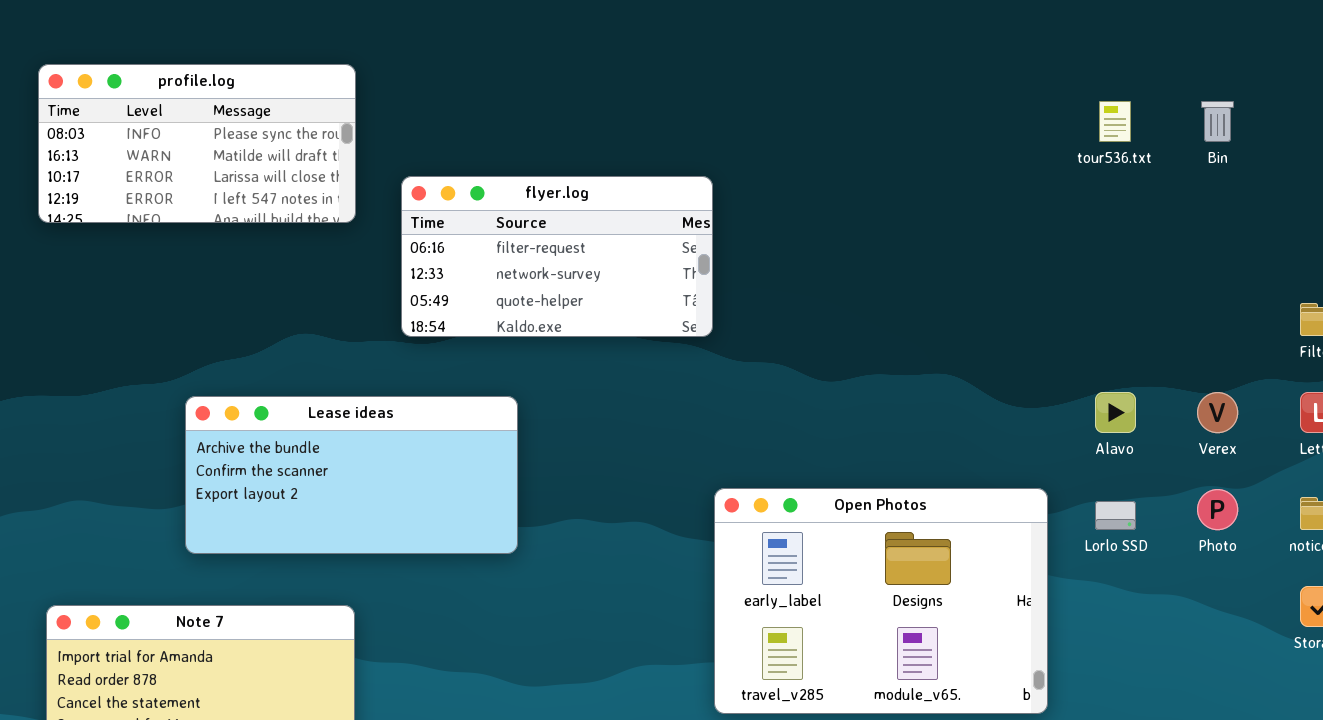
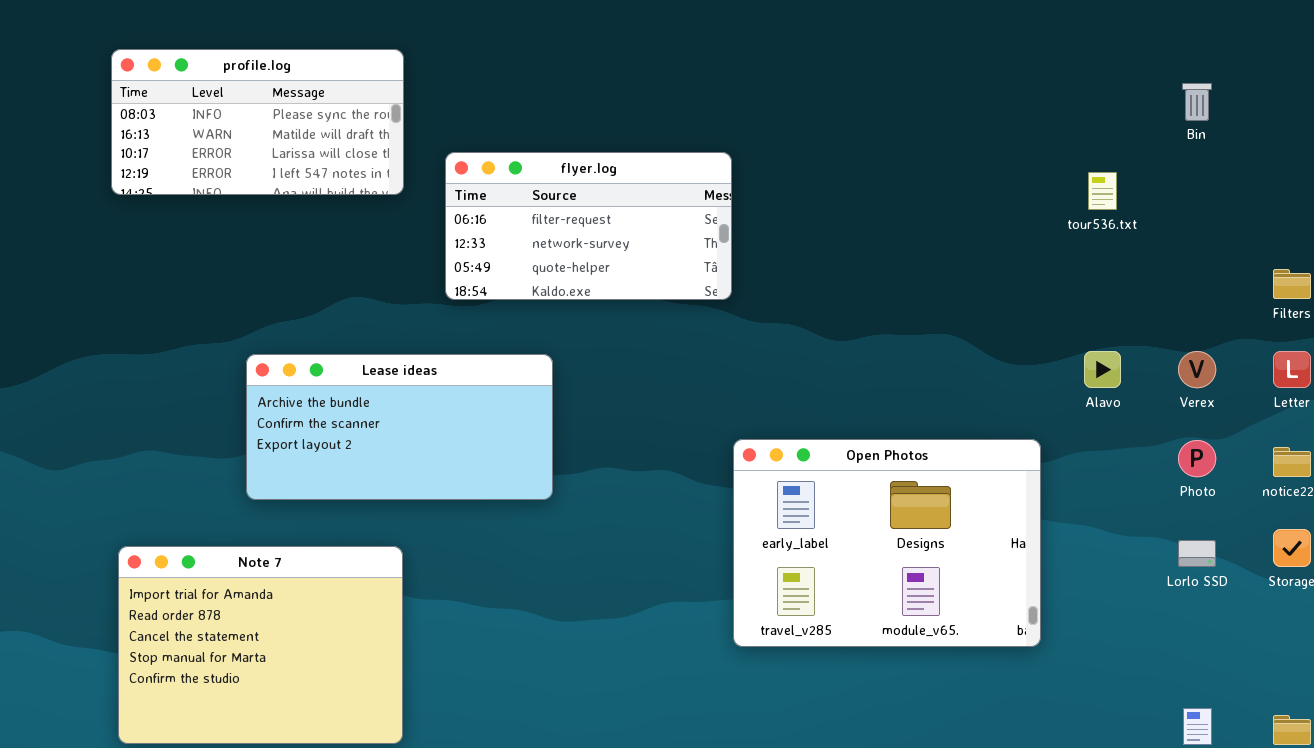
tour536.txt: [1099,101,1131,142] -> [1088,172,1117,210], moved
Lorlo SSD: [1095,501,1136,530] -> [1178,540,1216,567], moved

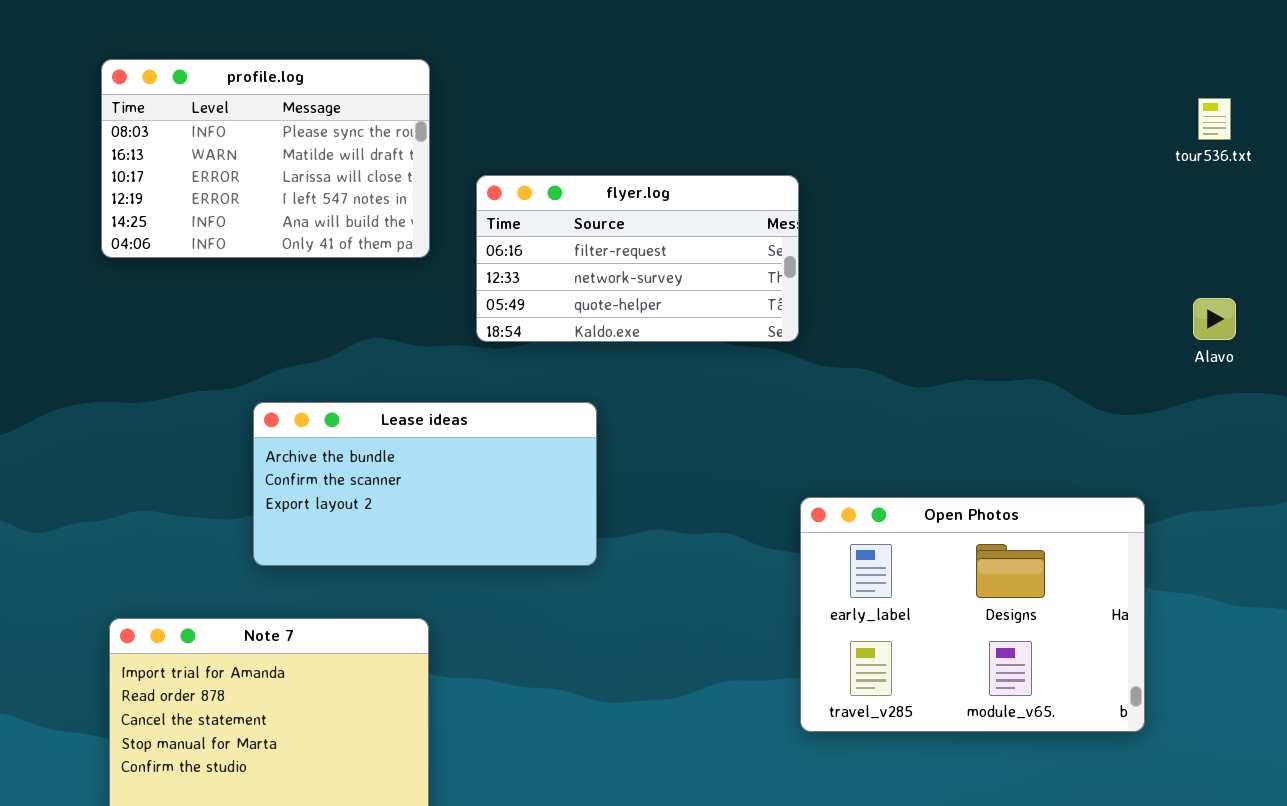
profile.log: [111,49,404,195] -> [101,59,430,258], resized
tour536.txt: [1088,172,1117,210] -> [1198,98,1231,140], moved
Alavo: [1084,351,1121,388] -> [1193,298,1236,340], moved

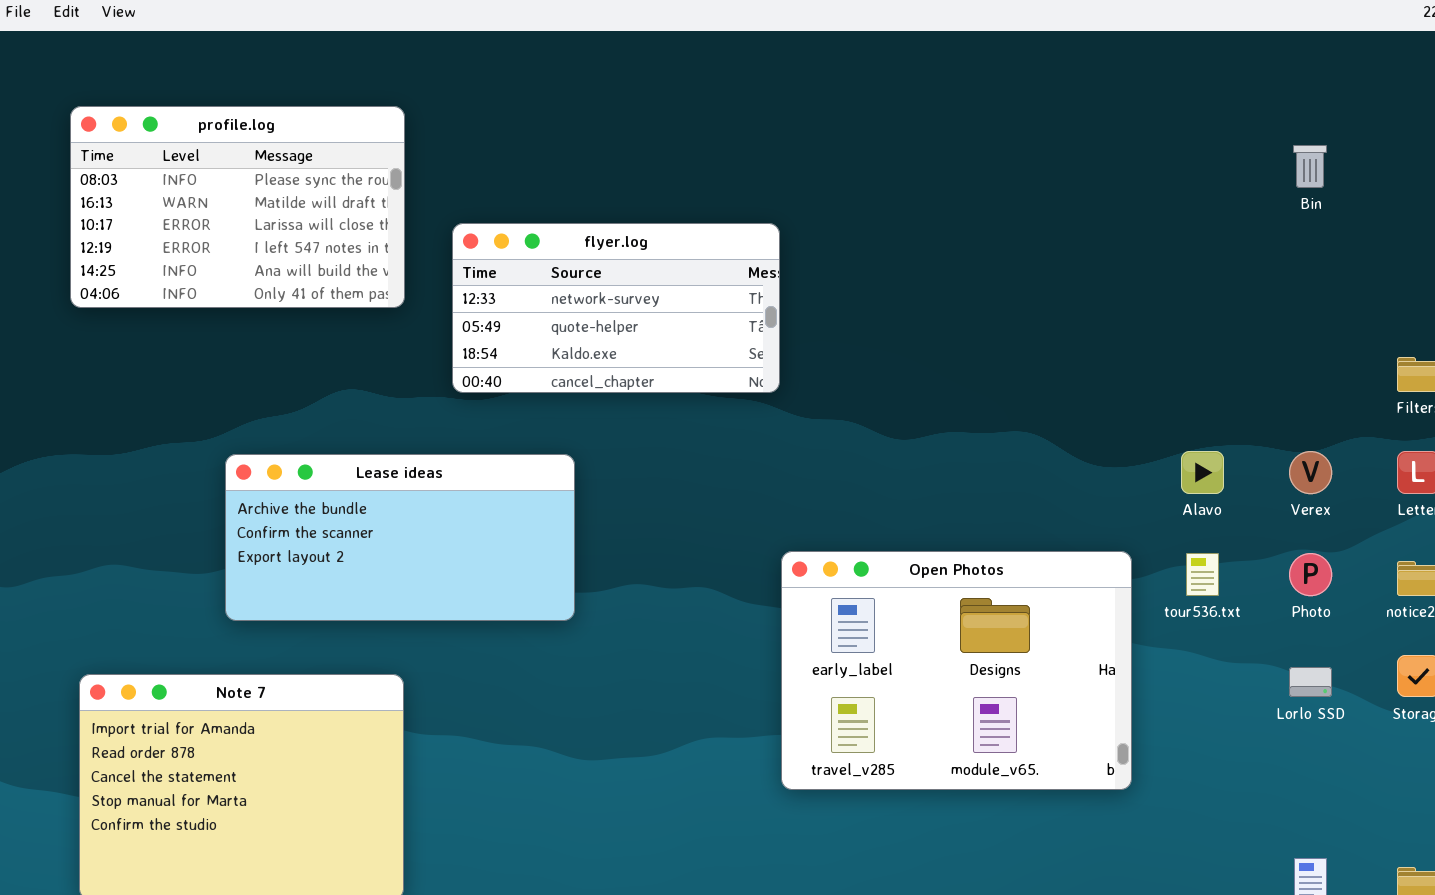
tour536.txt: [1198,98,1231,140] -> [1186,553,1219,596], moved
flyer.log: [476,175,799,342] -> [452,223,780,393], scrolled down 1 row
Alavo: [1193,298,1236,340] -> [1181,451,1224,494], moved

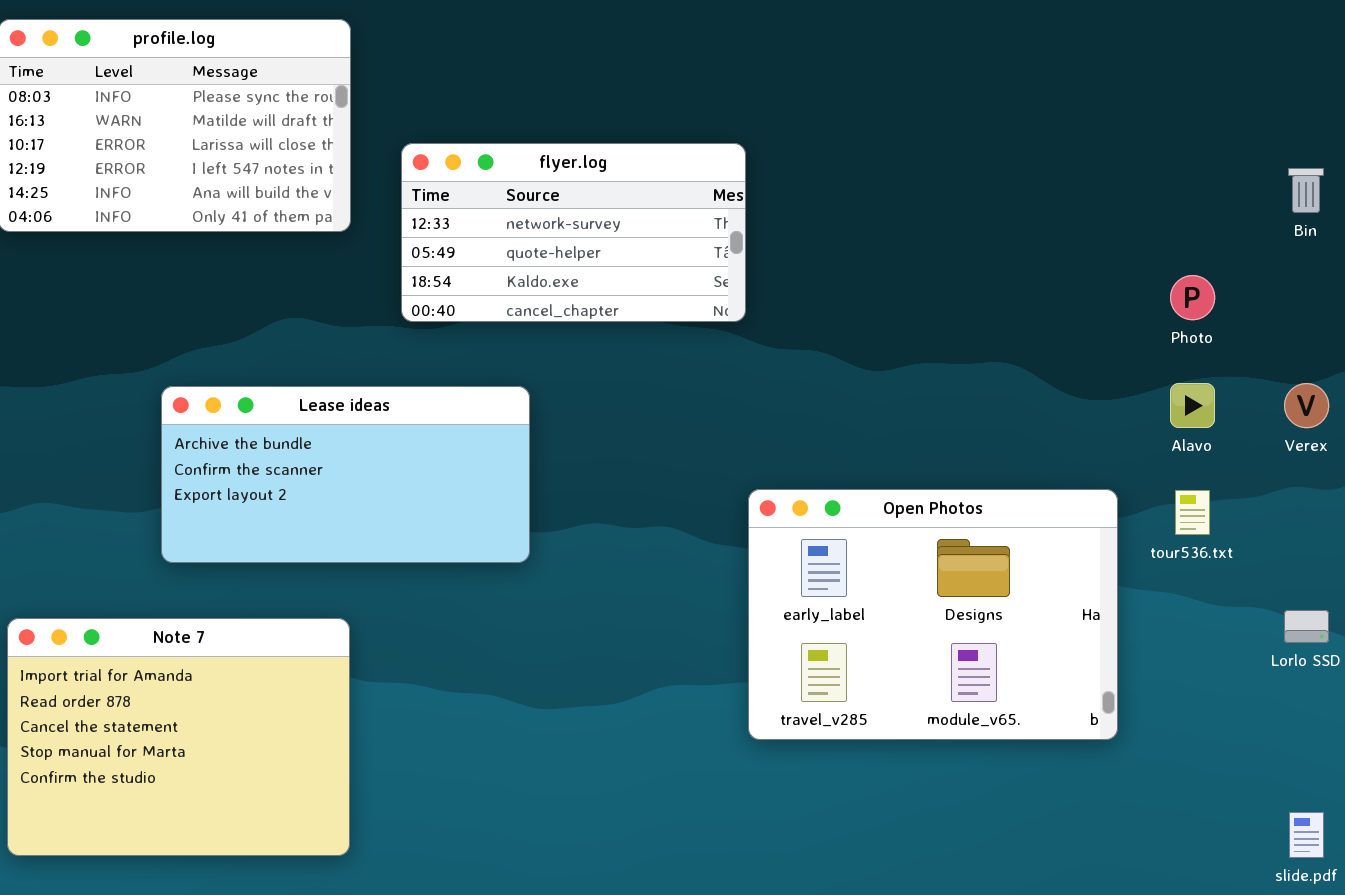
Bin: [1293,145,1327,188] -> [1288,168,1324,213], moved
Photo: [1289,553,1332,596] -> [1170,275,1215,320], moved

